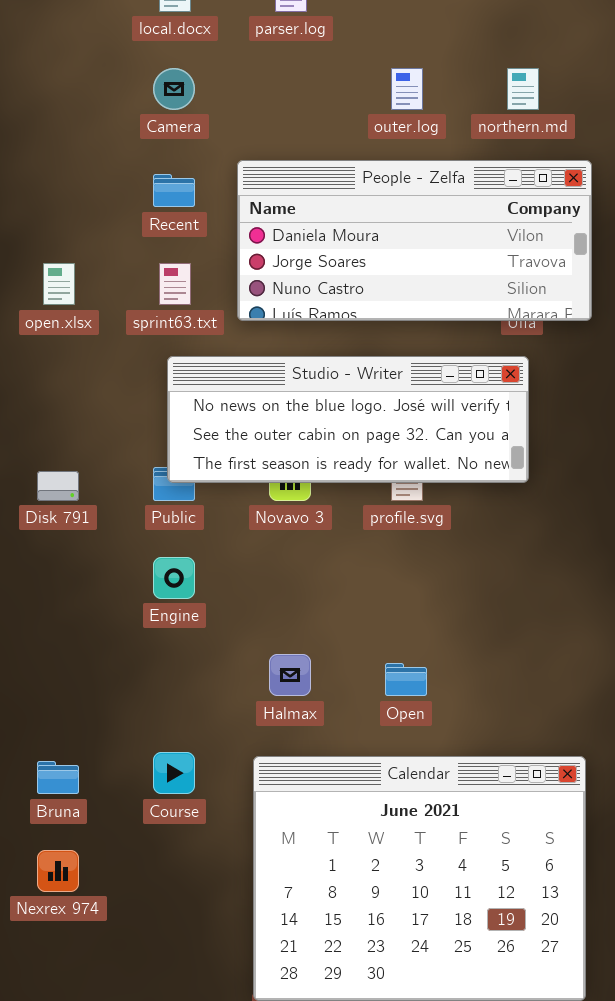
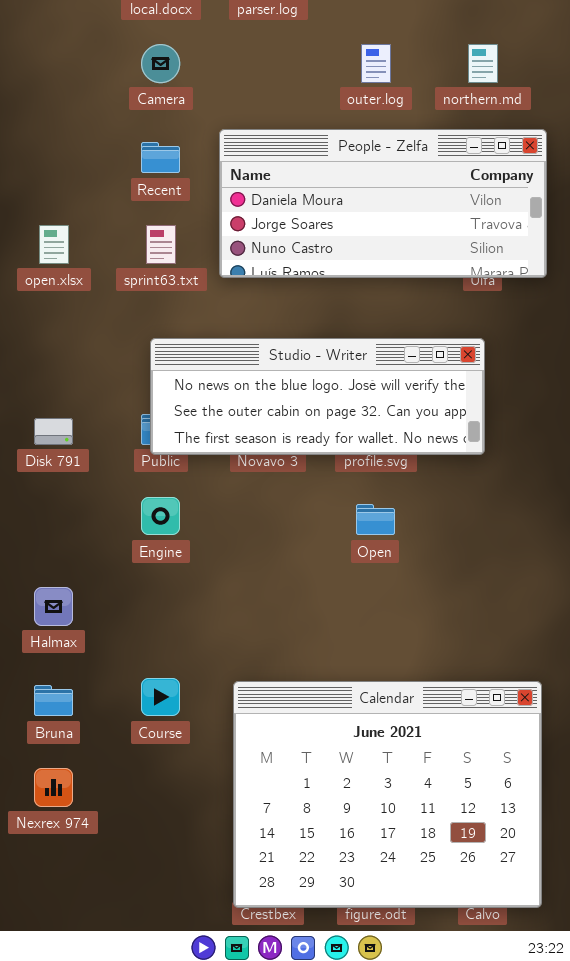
Studio - Writer: [167,356,529,483] -> [150,338,485,455], moved
Halmax: [269,654,311,696] -> [34,587,73,626], moved
Open: [385,663,427,696] -> [356,504,395,535], moved

